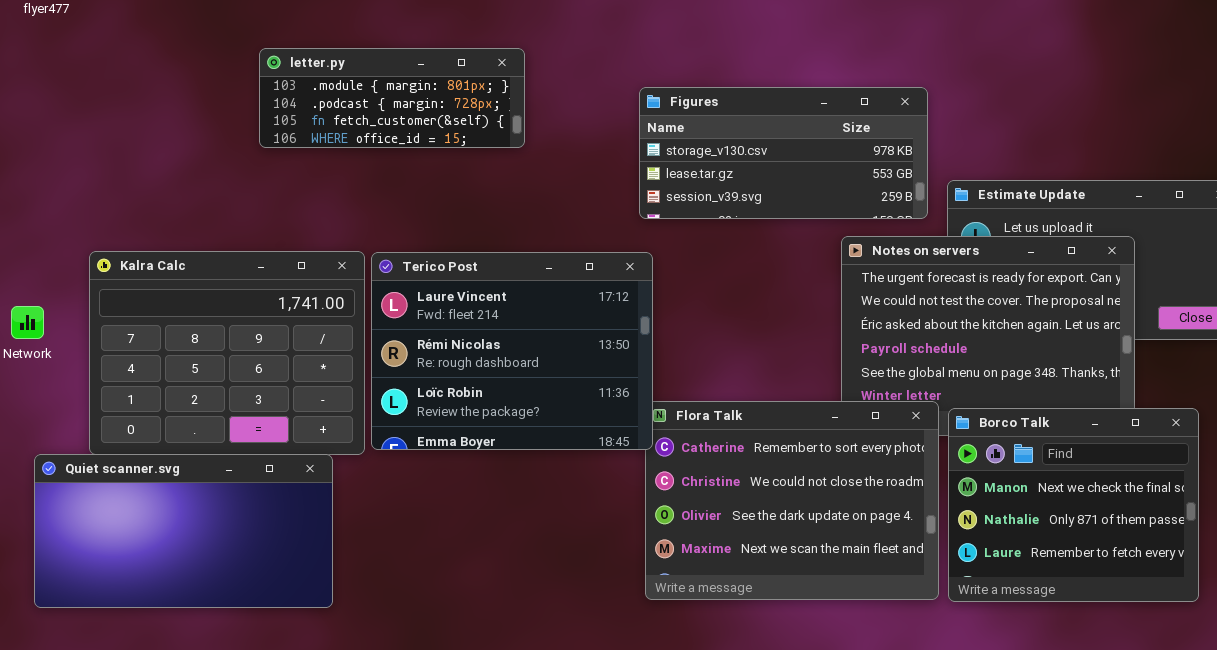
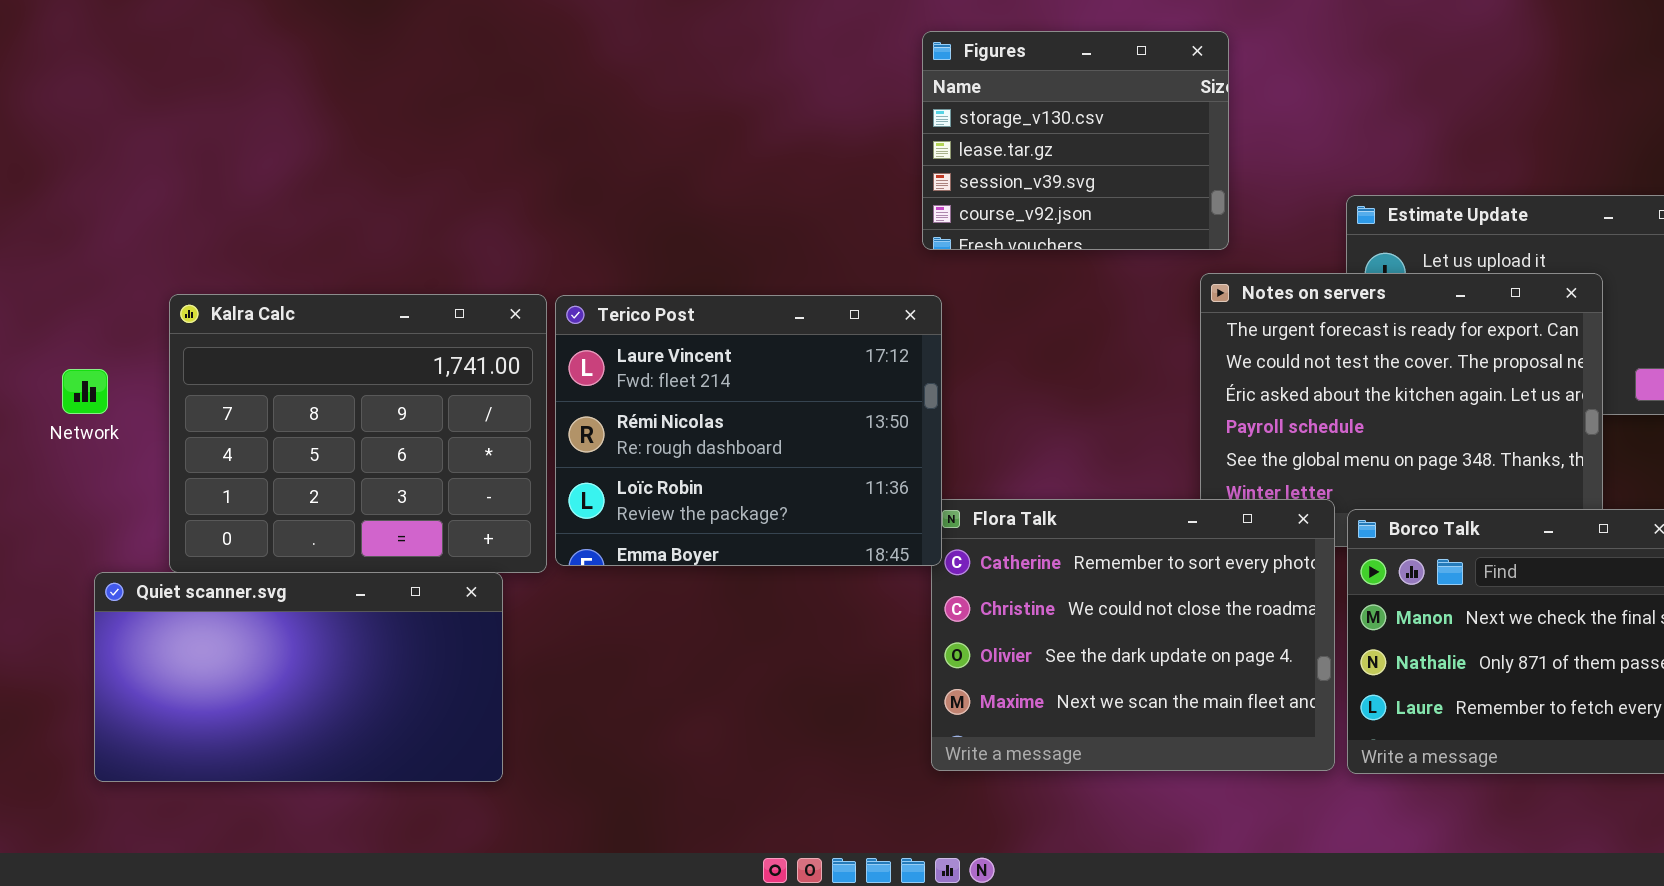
letter.py: [259,48,525,148] -> none, closed
Figures: [639,87,928,219] -> [922,31,1229,250], resized

